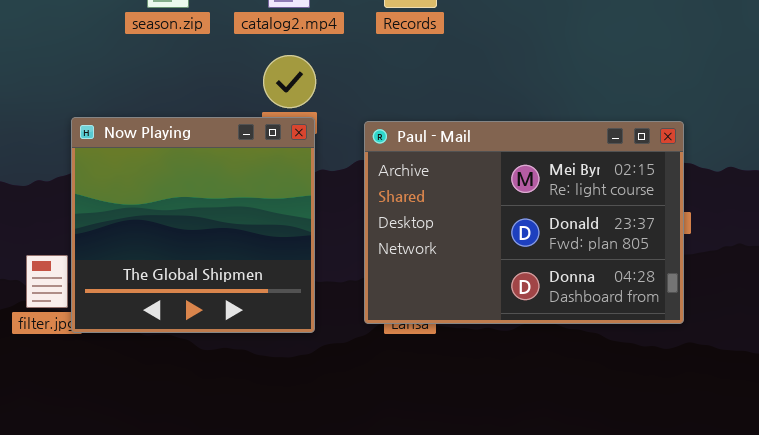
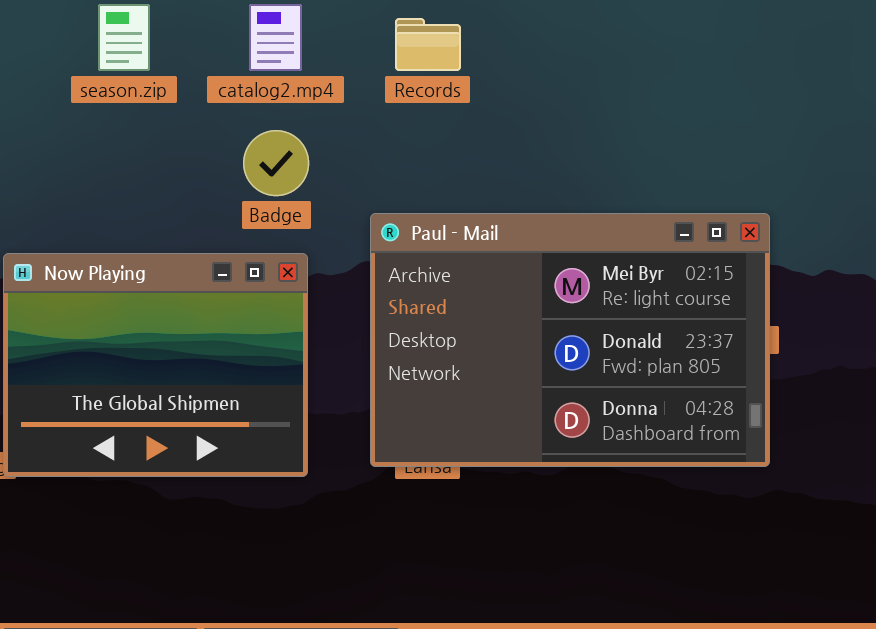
Now Playing: [71,117,315,333] -> [3,253,308,477], resized

